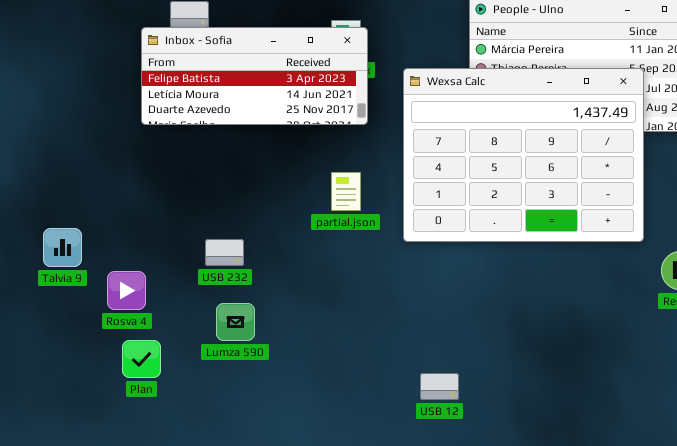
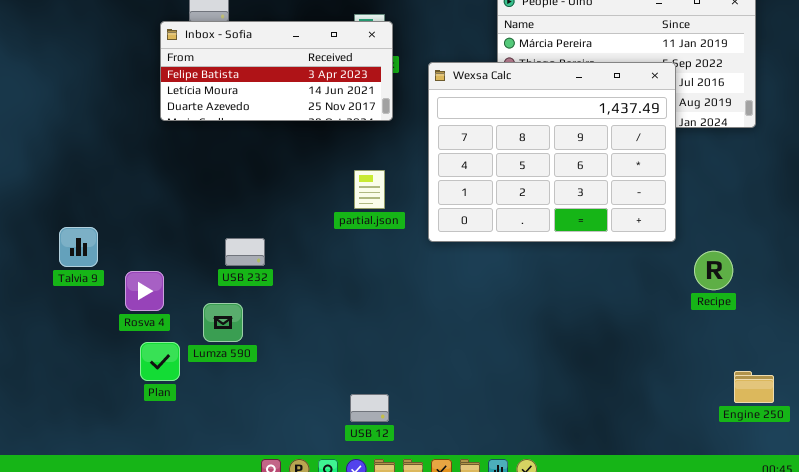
Lumza 590: [216,303,255,341] -> [203,303,243,342], moved
USB 12: [420,373,459,400] -> [350,394,389,422], moved

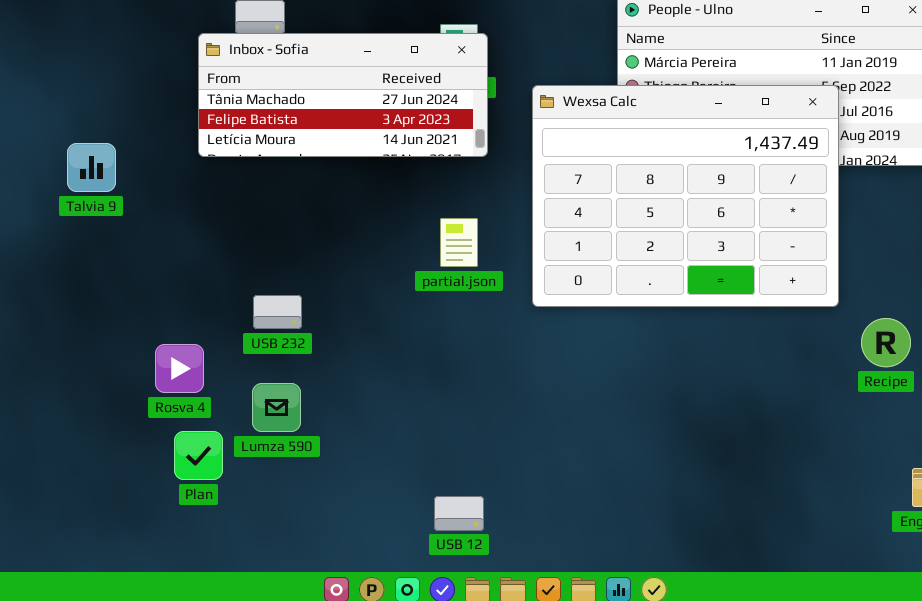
Inbox - Sofia: [160,21,393,121] -> [198,33,488,157], scrolled up 1 row
Talvia 9: [59,227,98,267] -> [67,143,116,192], moved
USB 232: [225,238,265,266] -> [253,295,302,329], moved

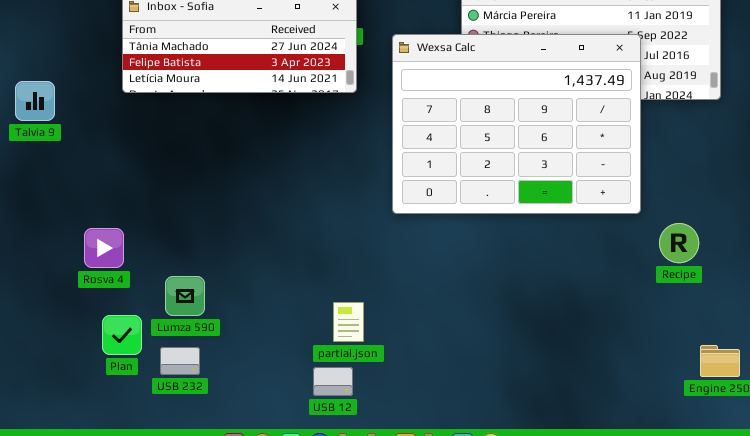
partial.json: [440,218,478,267] -> [333,302,364,342], moved
USB 232: [253,295,302,329] -> [160,347,200,375], moved
Rosva 4: [155,344,204,393] -> [84,228,124,268], moved

